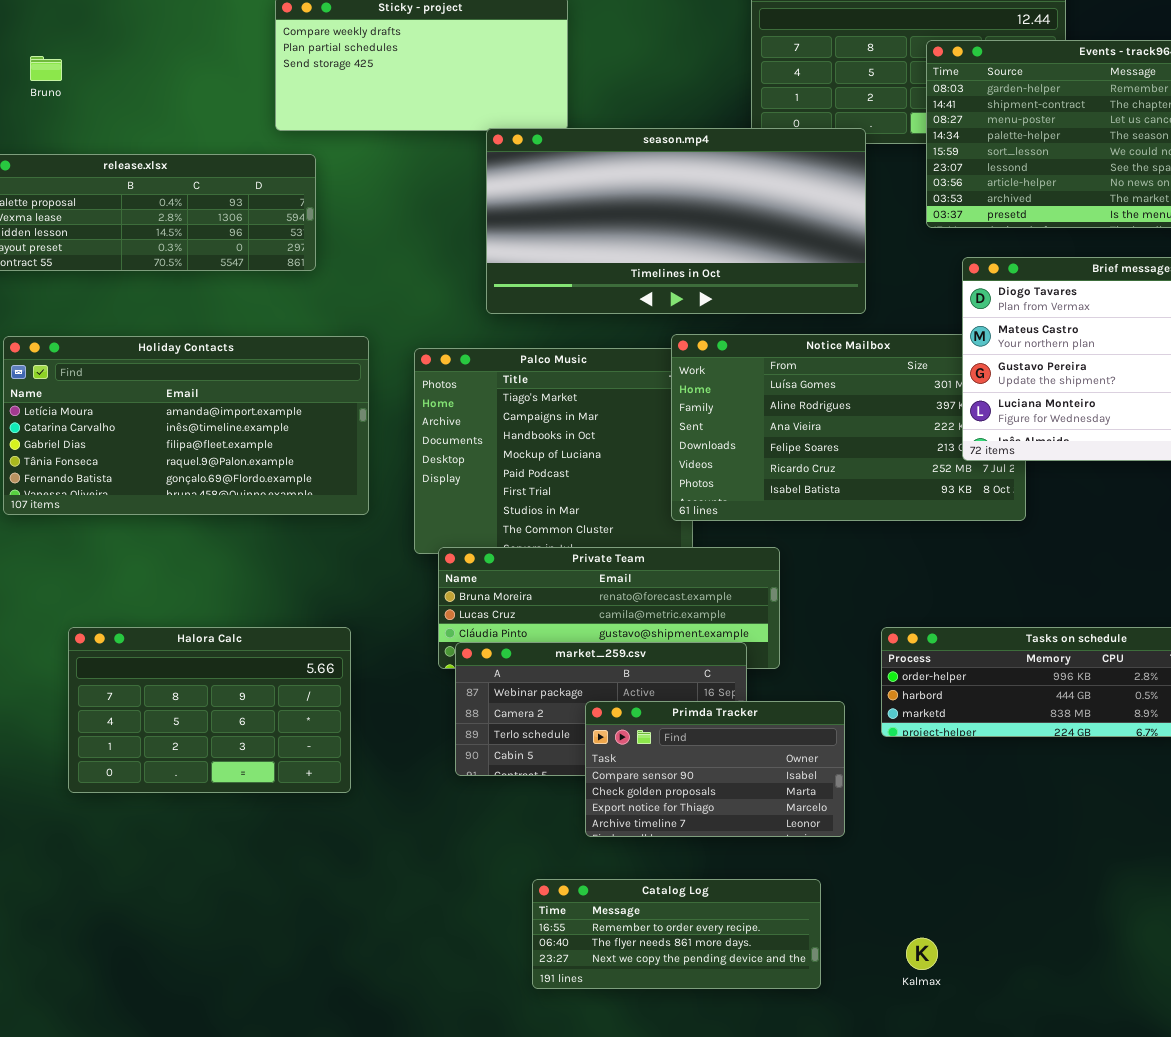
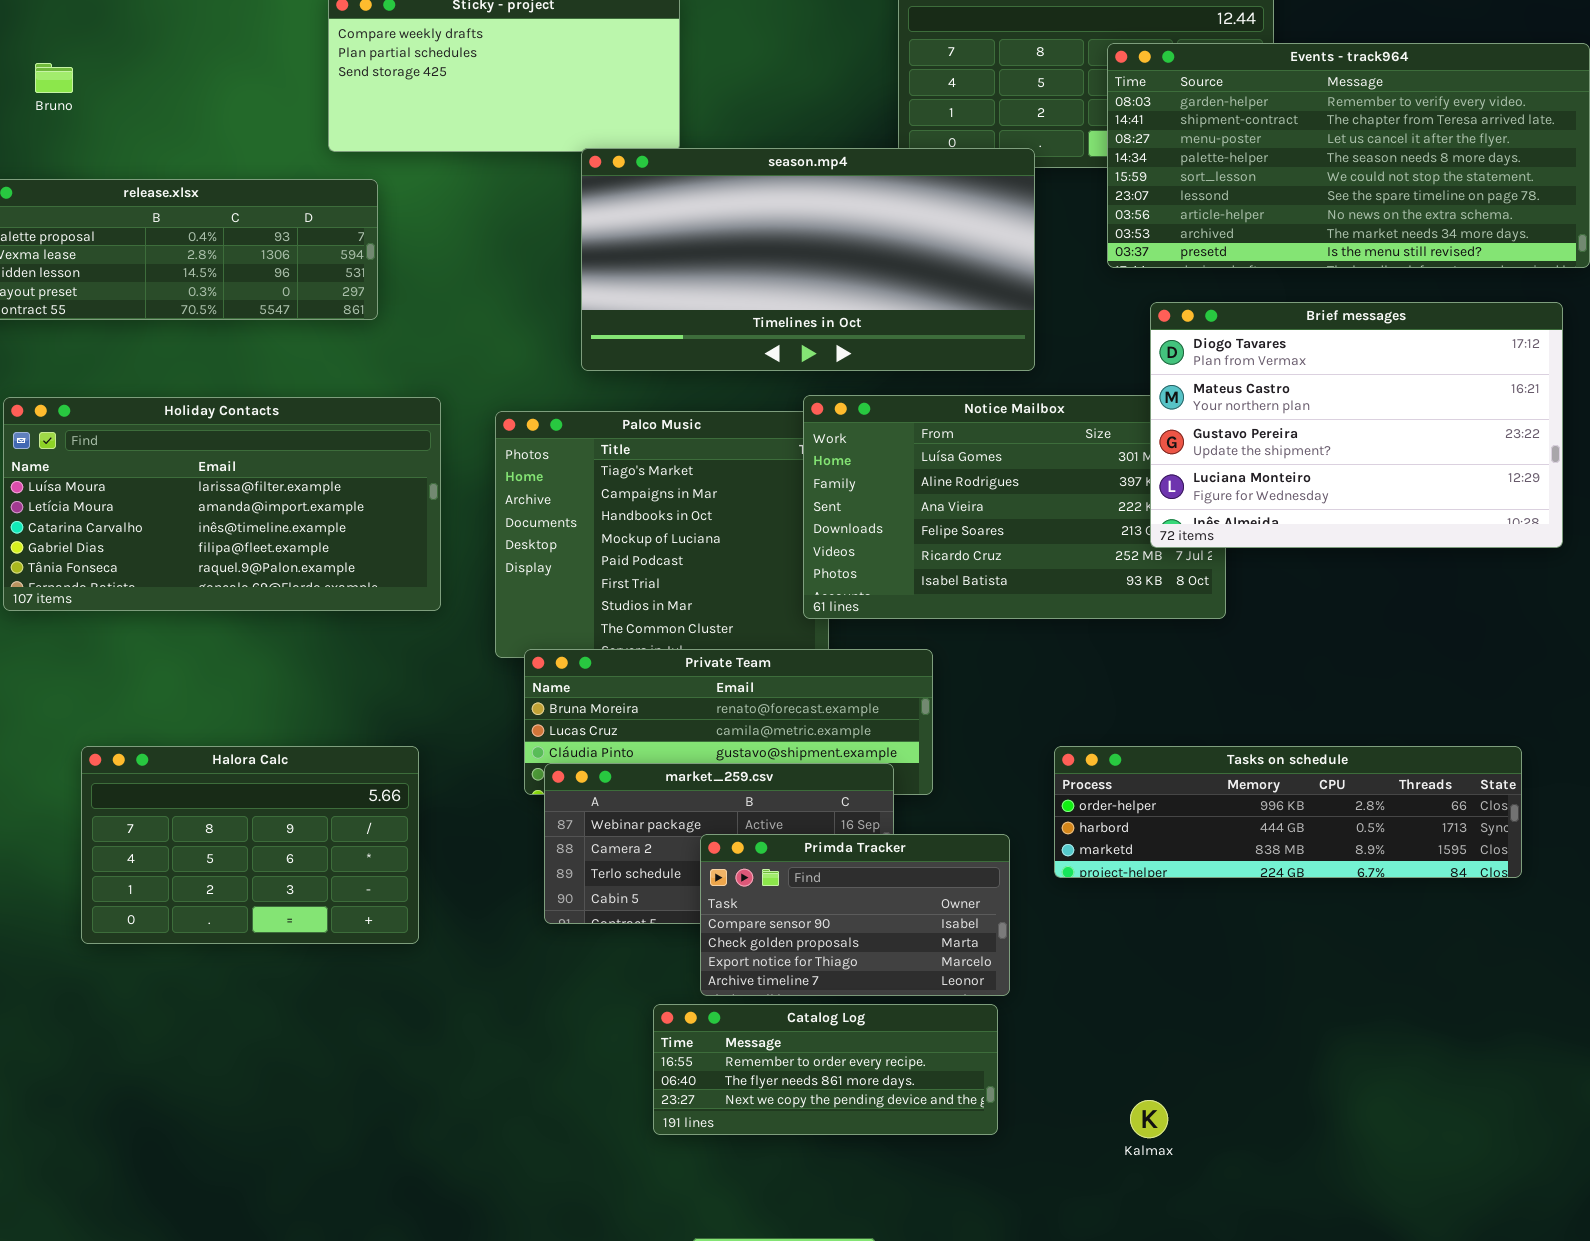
Holiday Contacts: [3,336,369,515] -> [3,397,441,611], scrolled up 1 row
Catalog Log: [532,879,821,989] -> [653,1004,998,1135], moved
Kalmax: [906,938,938,970] -> [1130,1100,1168,1138], moved

